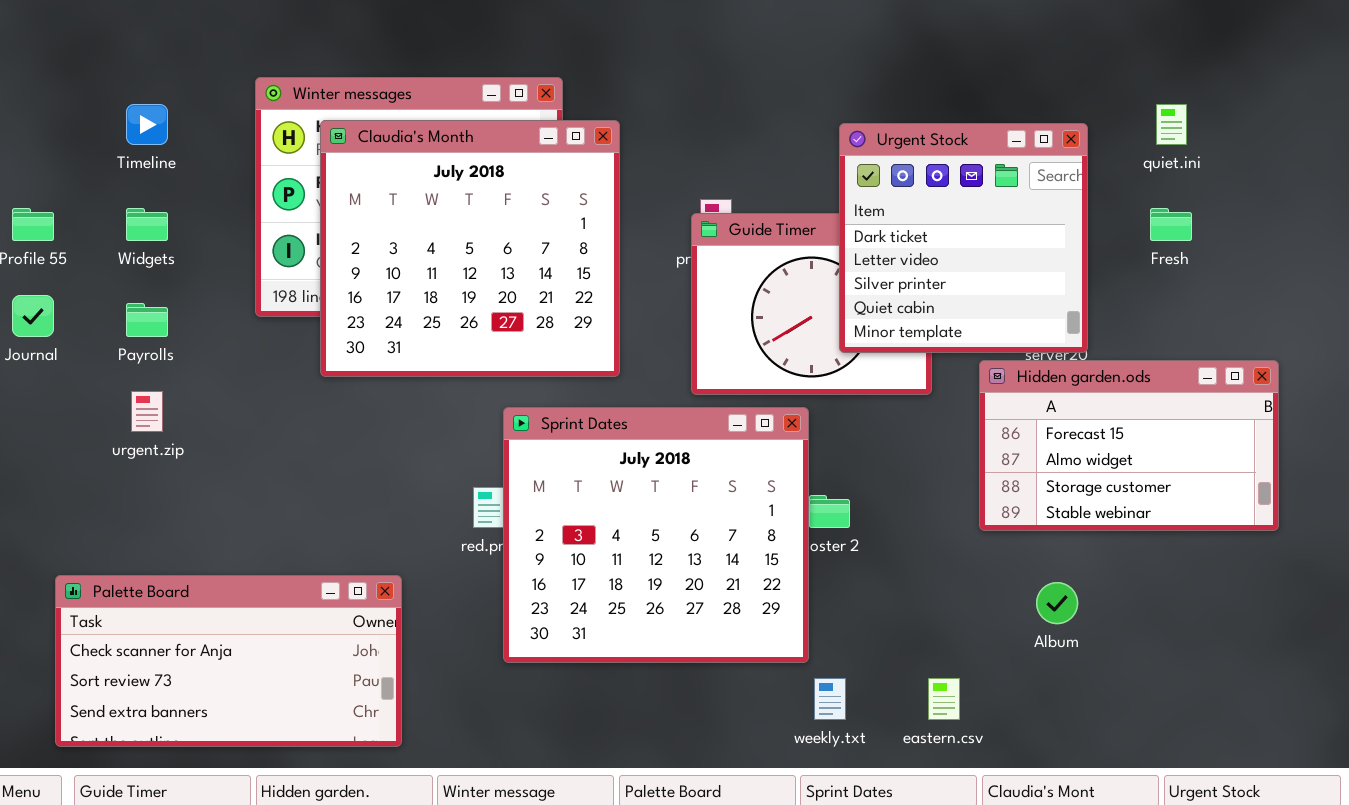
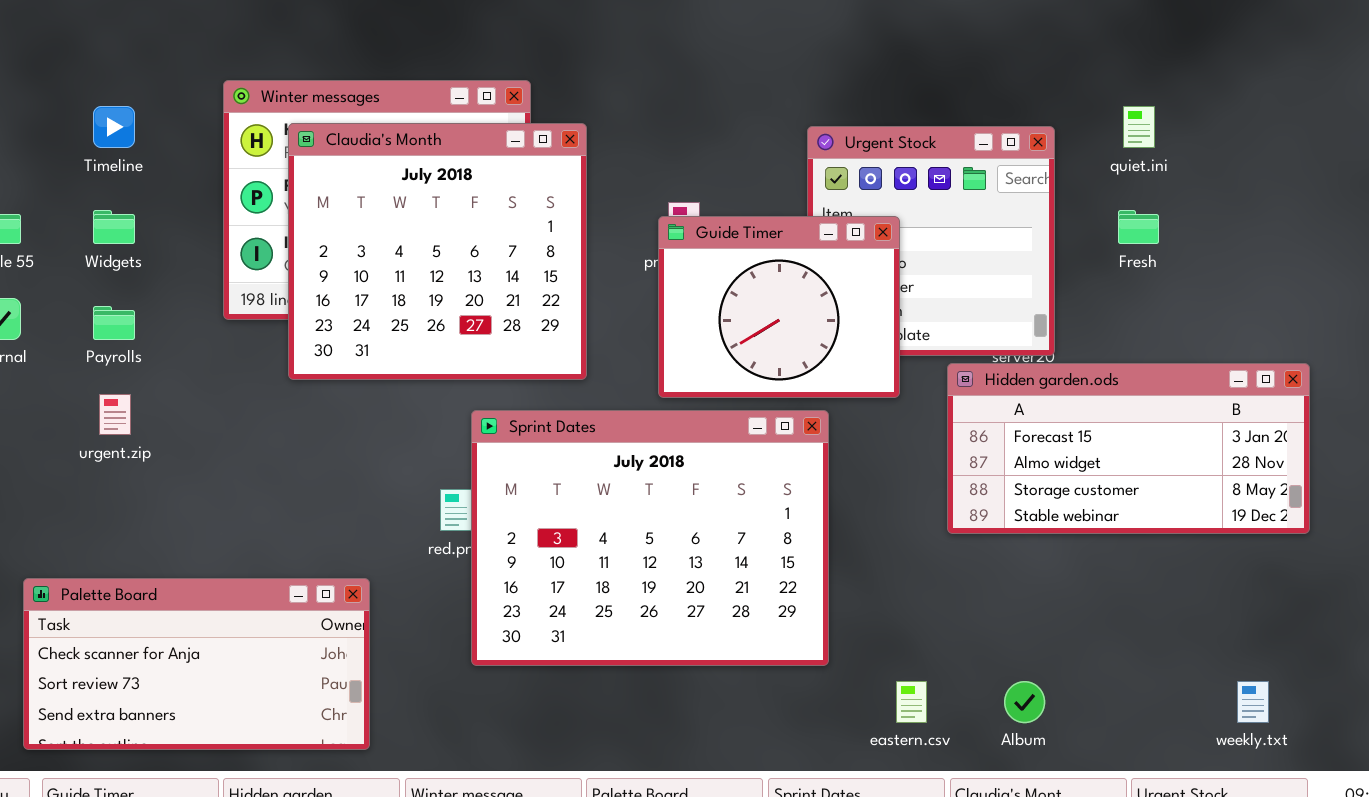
Guide Timer: [691,213,932,395] -> [658,216,900,398], raised
Hidden garden.ods: [979,360,1279,531] -> [947,363,1310,534], resized
Sprint Dates: [503,407,809,663] -> [471,410,829,666], resized
Album: [1036,582,1078,624] -> [1004,681,1045,723], moved
weekly.txt: [814,678,846,720] -> [1237,681,1269,723], moved

